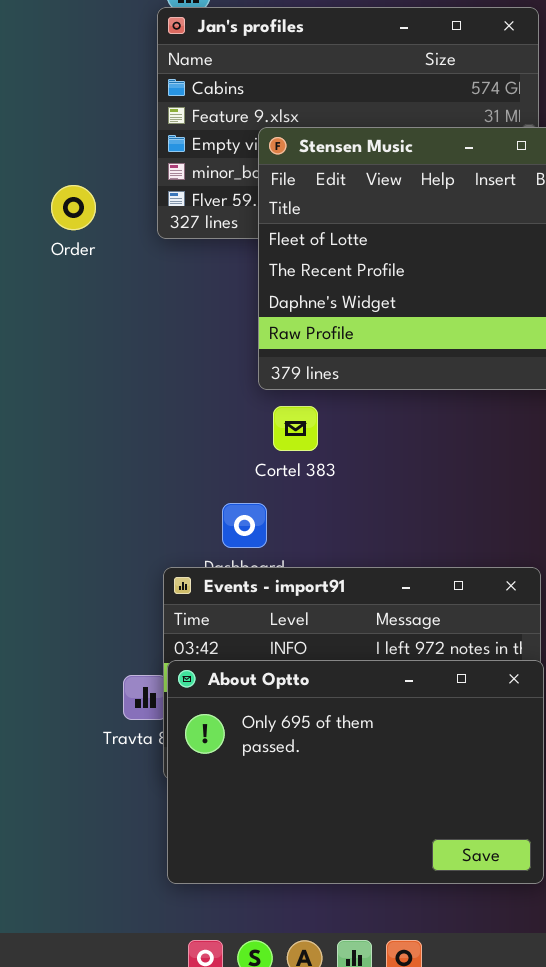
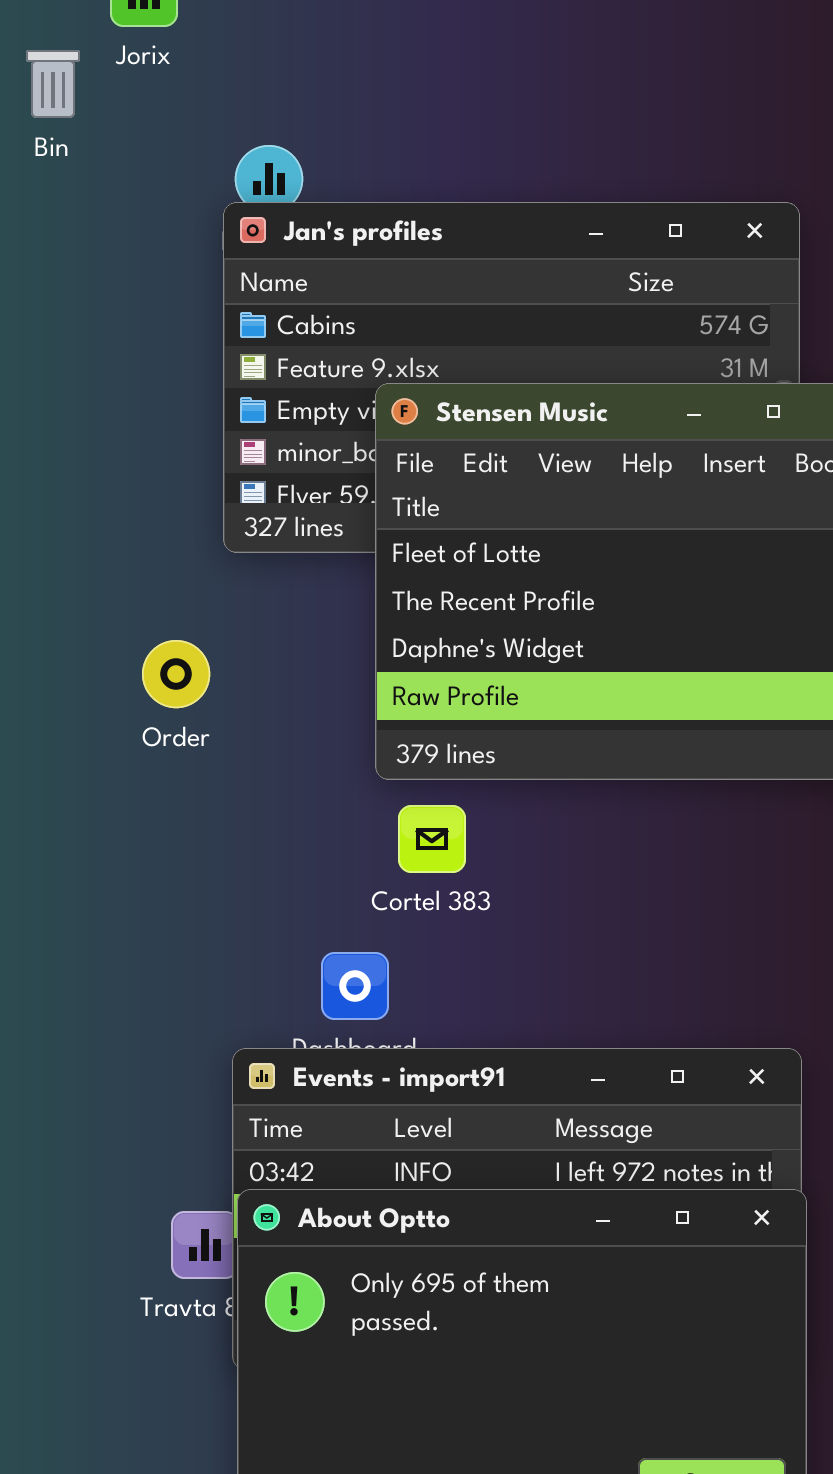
Order: [51,185,96,230] -> [142,640,210,708], moved

